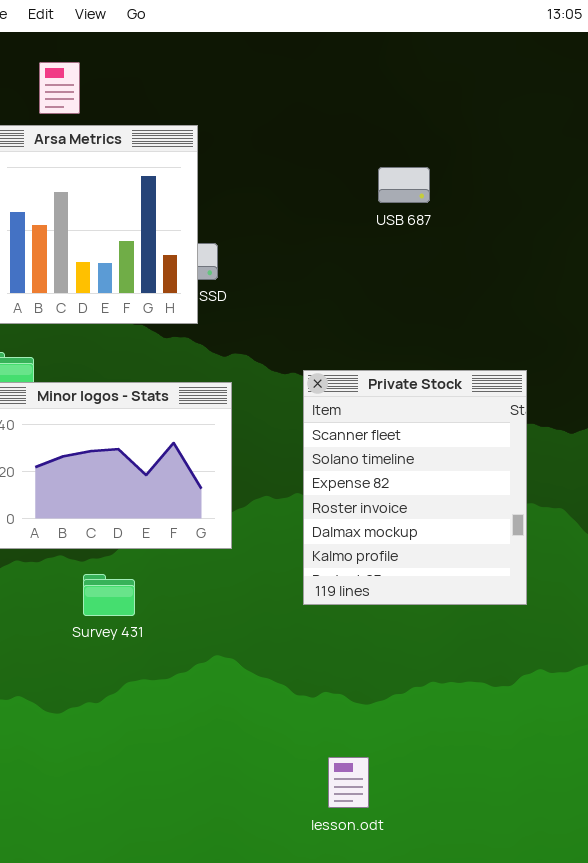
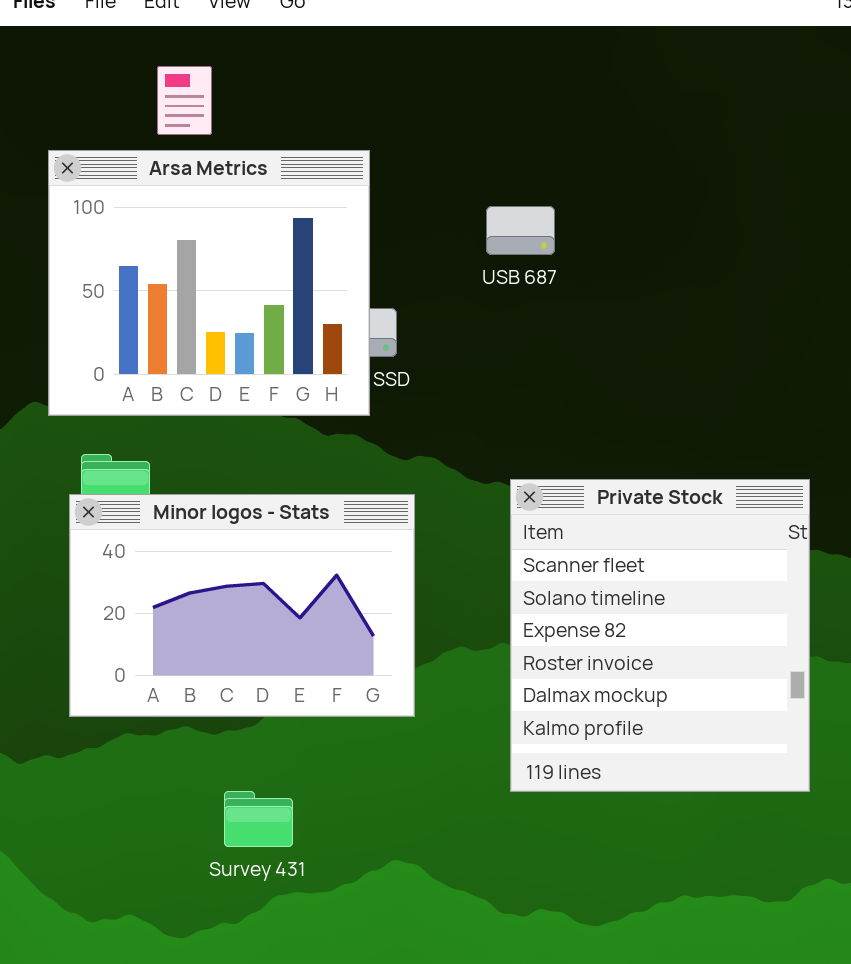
USB 687: [378,167,430,203] -> [486,206,555,255], moved
Survey 431: [83,574,135,616] -> [224,791,293,847], moved

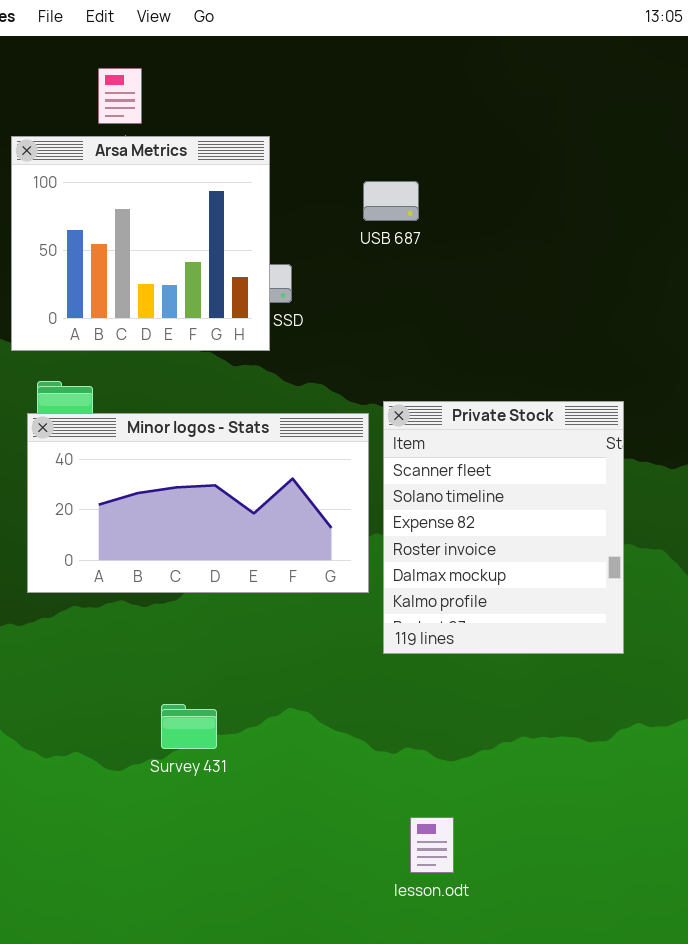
Minor logos - Stats: [69,494,415,717] -> [27,413,369,593], resized
Survey 431: [224,791,293,847] -> [161,704,217,749], moved

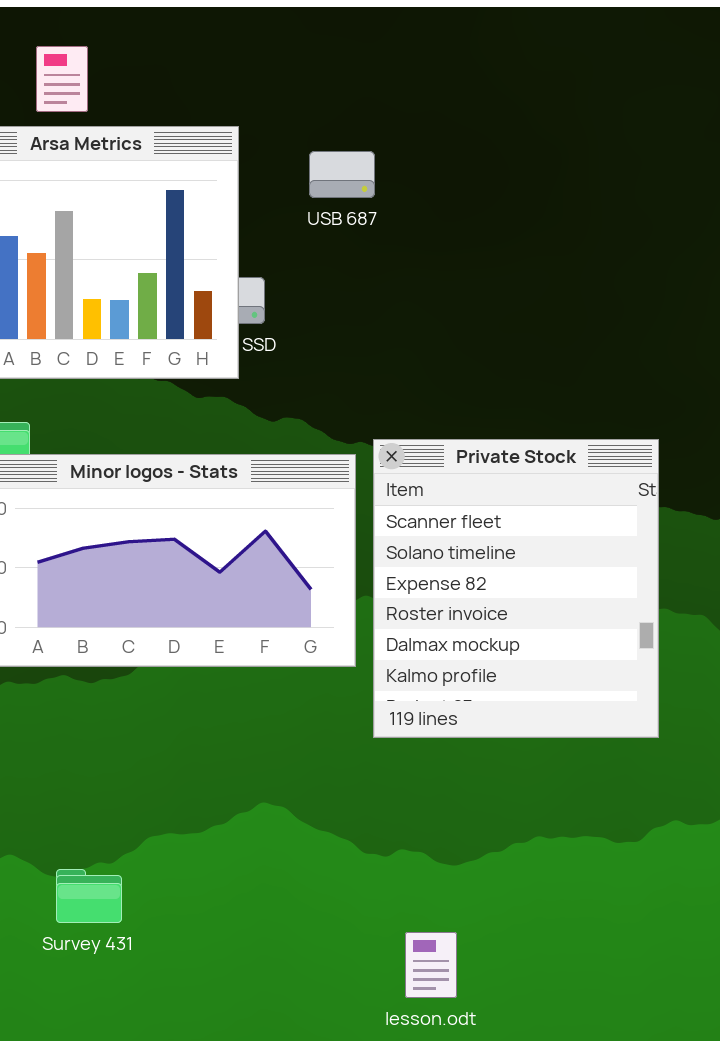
USB 687: [363,181,419,221] -> [309,151,375,198], moved
Survey 431: [161,704,217,749] -> [56,869,122,923], moved

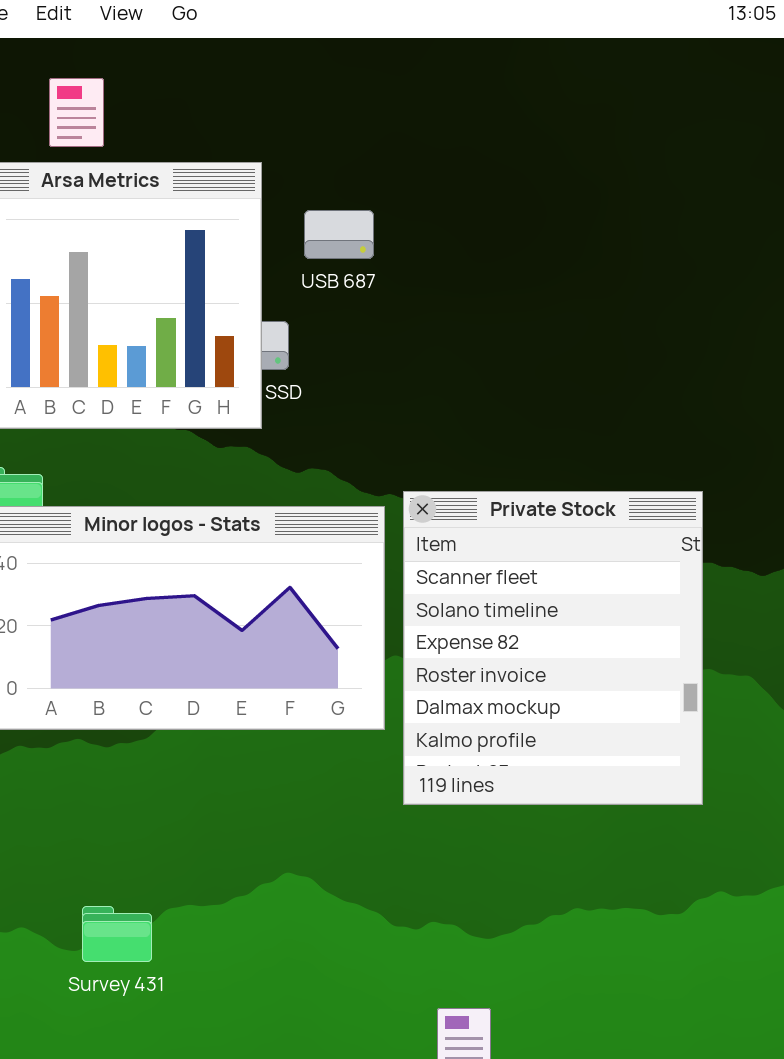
USB 687: [309,151,375,198] -> [304,210,374,259], moved
Survey 431: [56,869,122,923] -> [82,906,152,962], moved

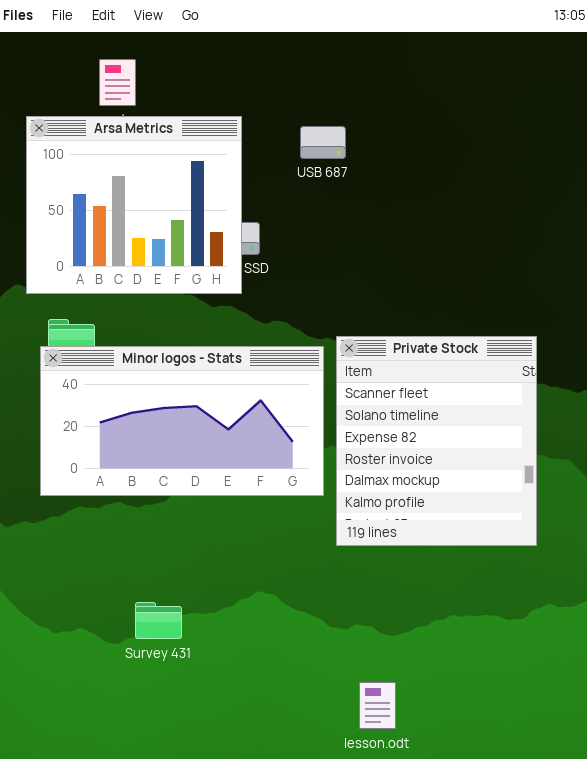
USB 687: [304,210,374,259] -> [300,126,346,159], moved
Survey 431: [82,906,152,962] -> [135,602,182,639], moved

